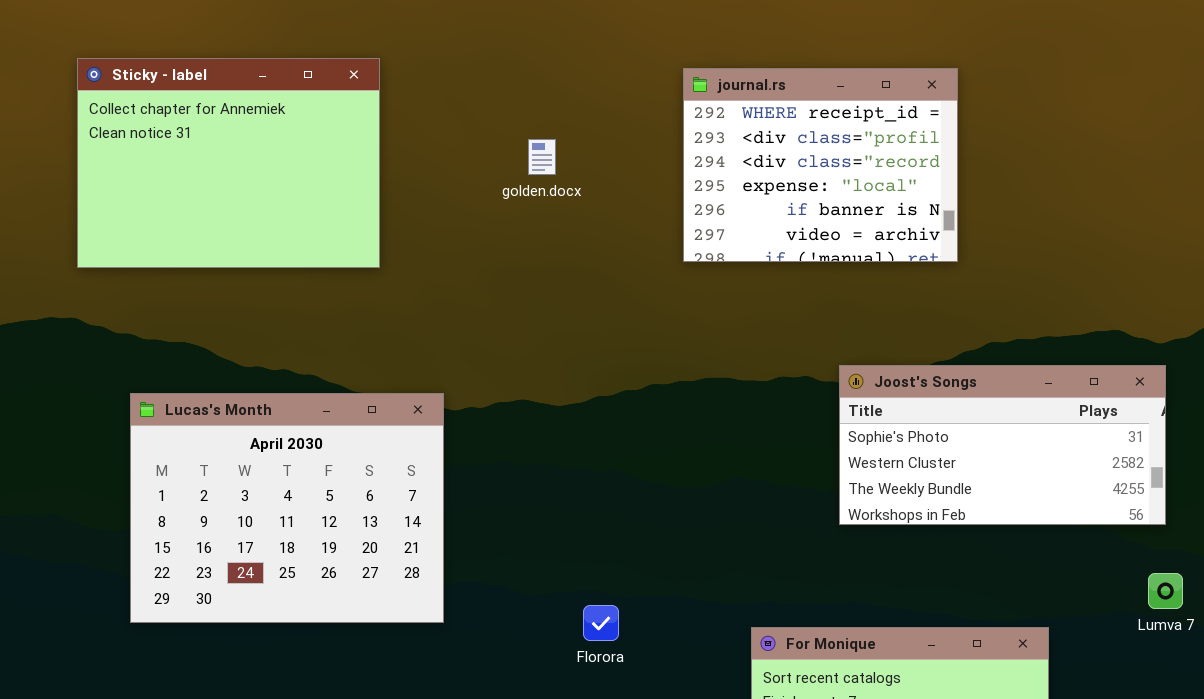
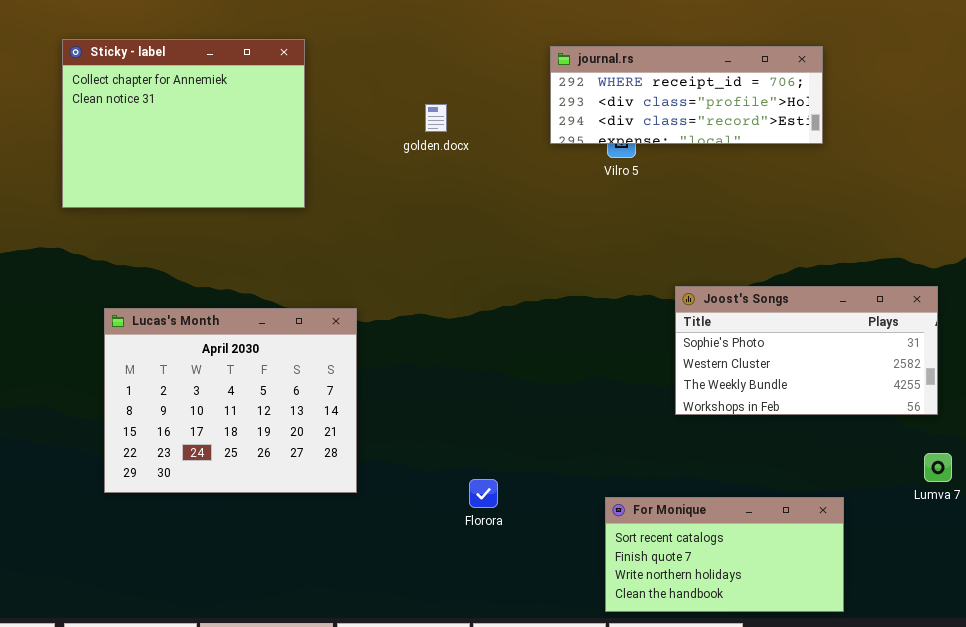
journal.rs: [683,68,958,262] -> [550,46,823,144], resized

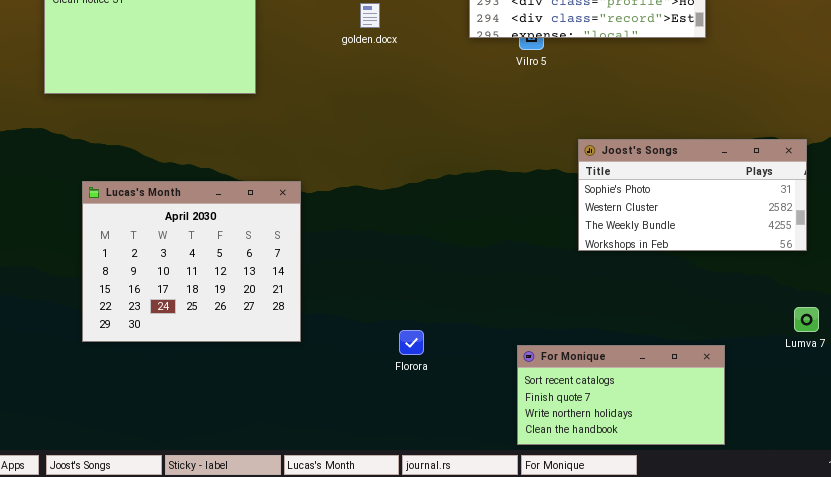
Joost's Songs: [675,286,938,415] -> [578,139,807,251], moved

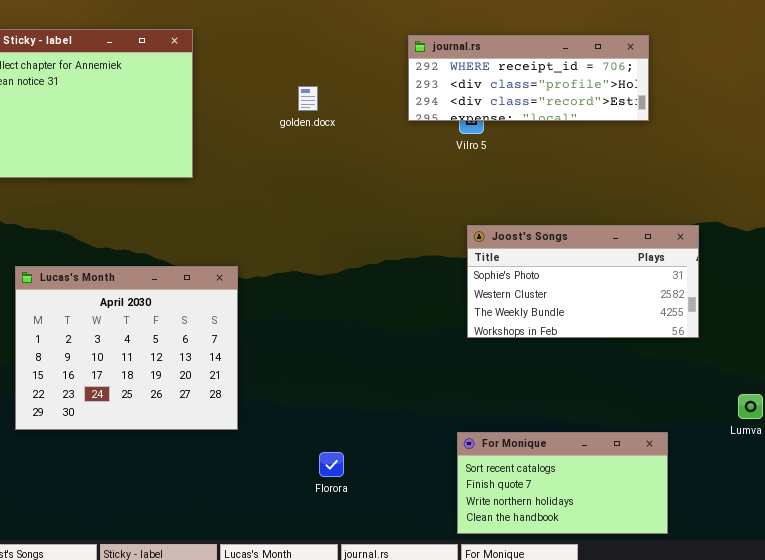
Joost's Songs: [578,139,807,251] -> [467,225,699,338], moved
Florora: [399,330,424,355] -> [319,452,344,477], moved

